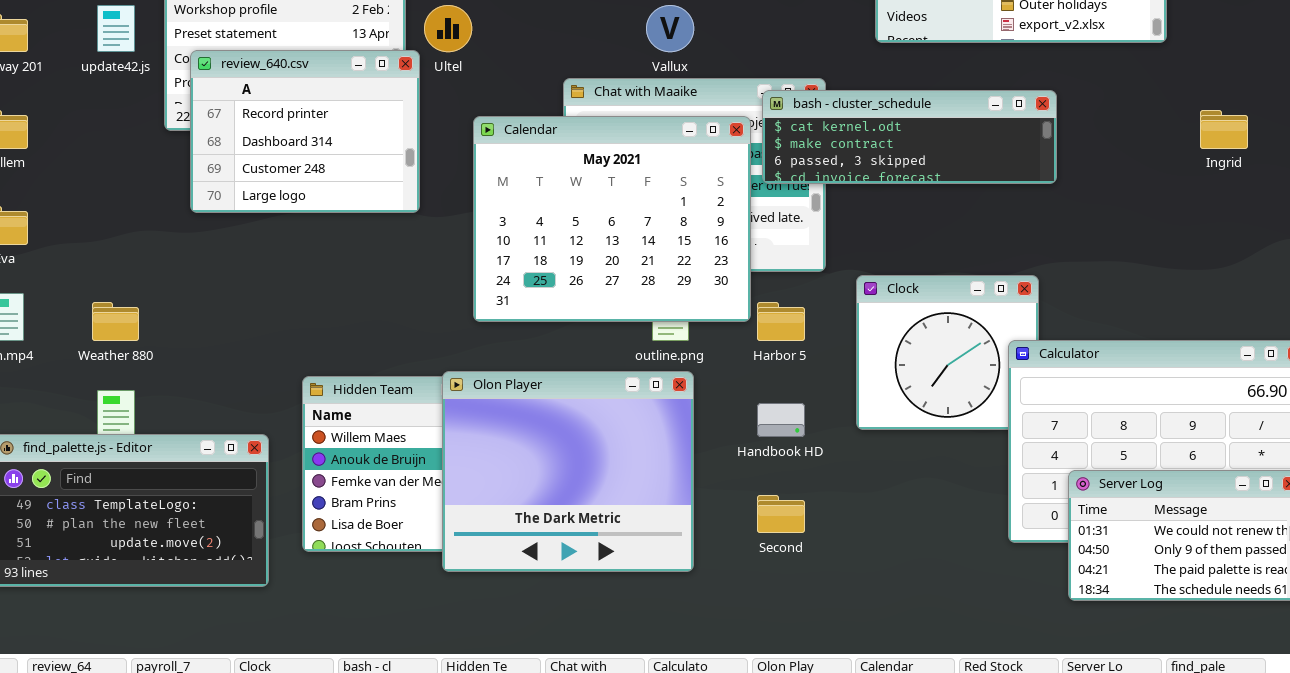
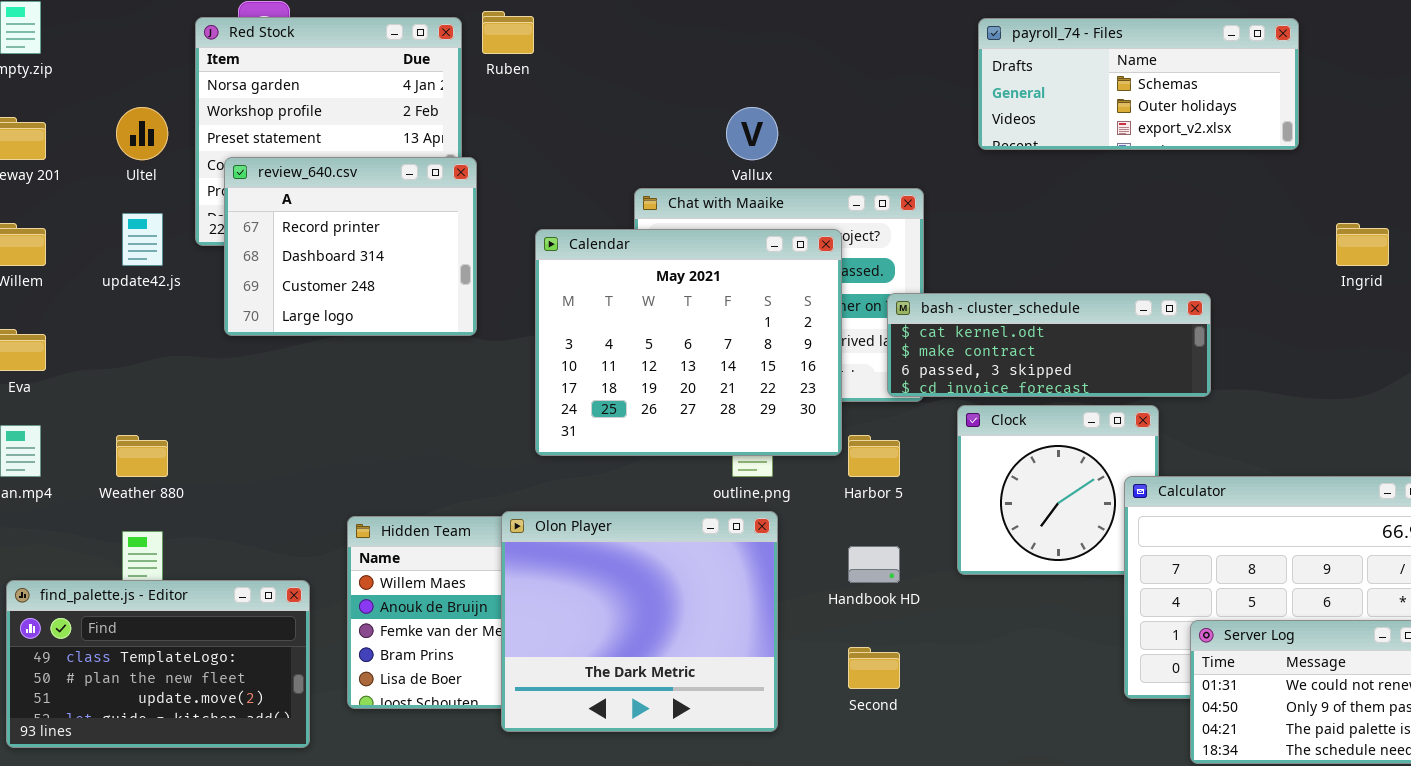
update42.js: [97,5,135,52] -> [122,213,163,266], moved
Ultel: [424,5,472,52] -> [116,107,168,160], moved
bash - cluster_schedule: [762,90,1057,184] -> [887,293,1211,397], moved

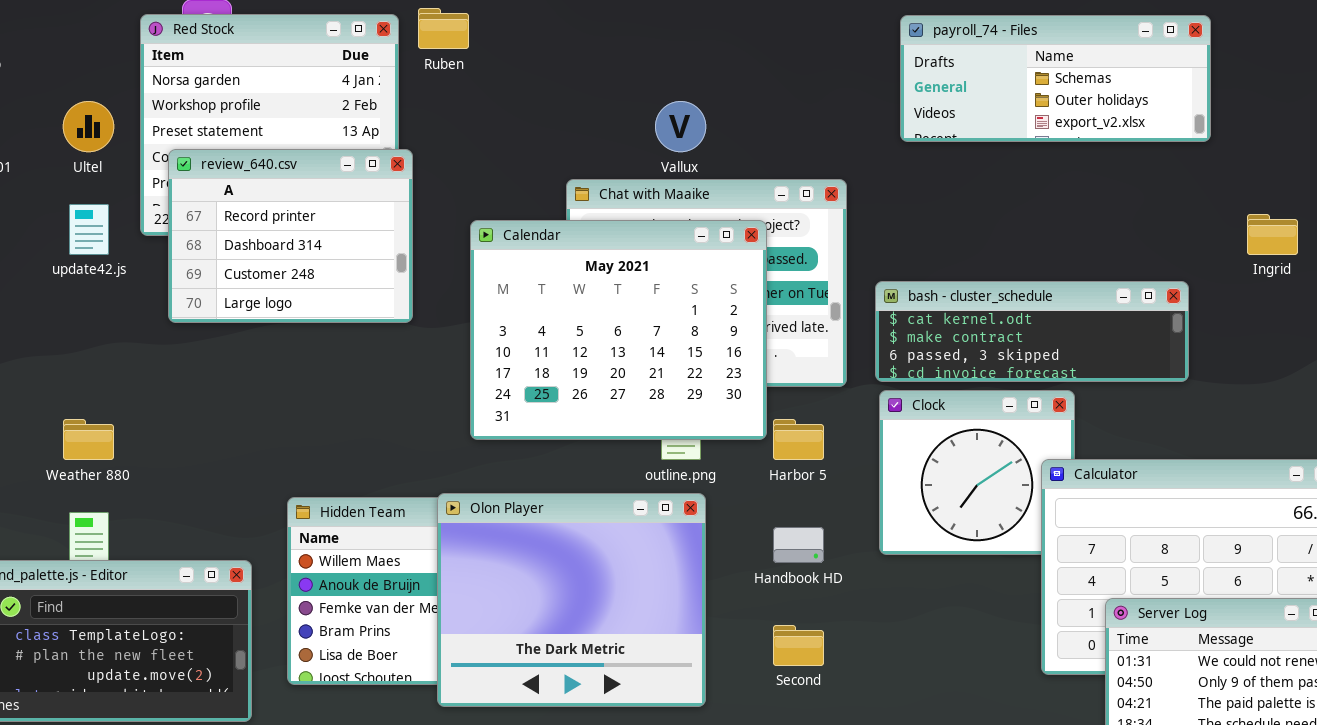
bash - cluster_schedule: [887,293,1211,397] -> [875,281,1189,382], moved

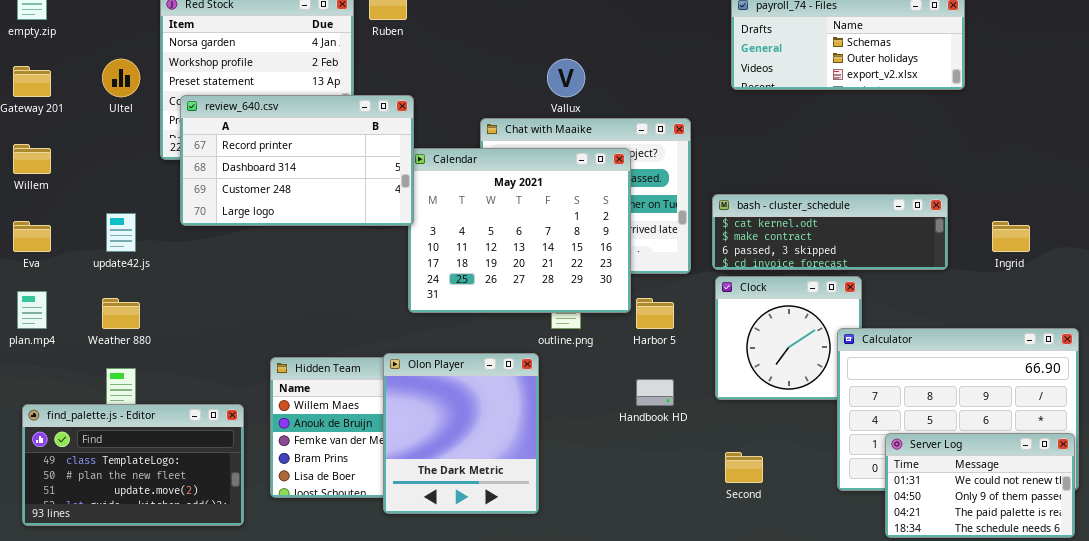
review_640.csv: [168,149,413,323] -> [180,95,414,226], resized
update42.js: [69,204,109,255] -> [106,213,136,252], moved
Ingrid: [1247,214,1298,255] -> [992,221,1030,252], moved
Olon Player: [437,493,706,707] -> [383,353,539,514], resized
Second: [773,625,824,666] -> [725,452,763,483], moved

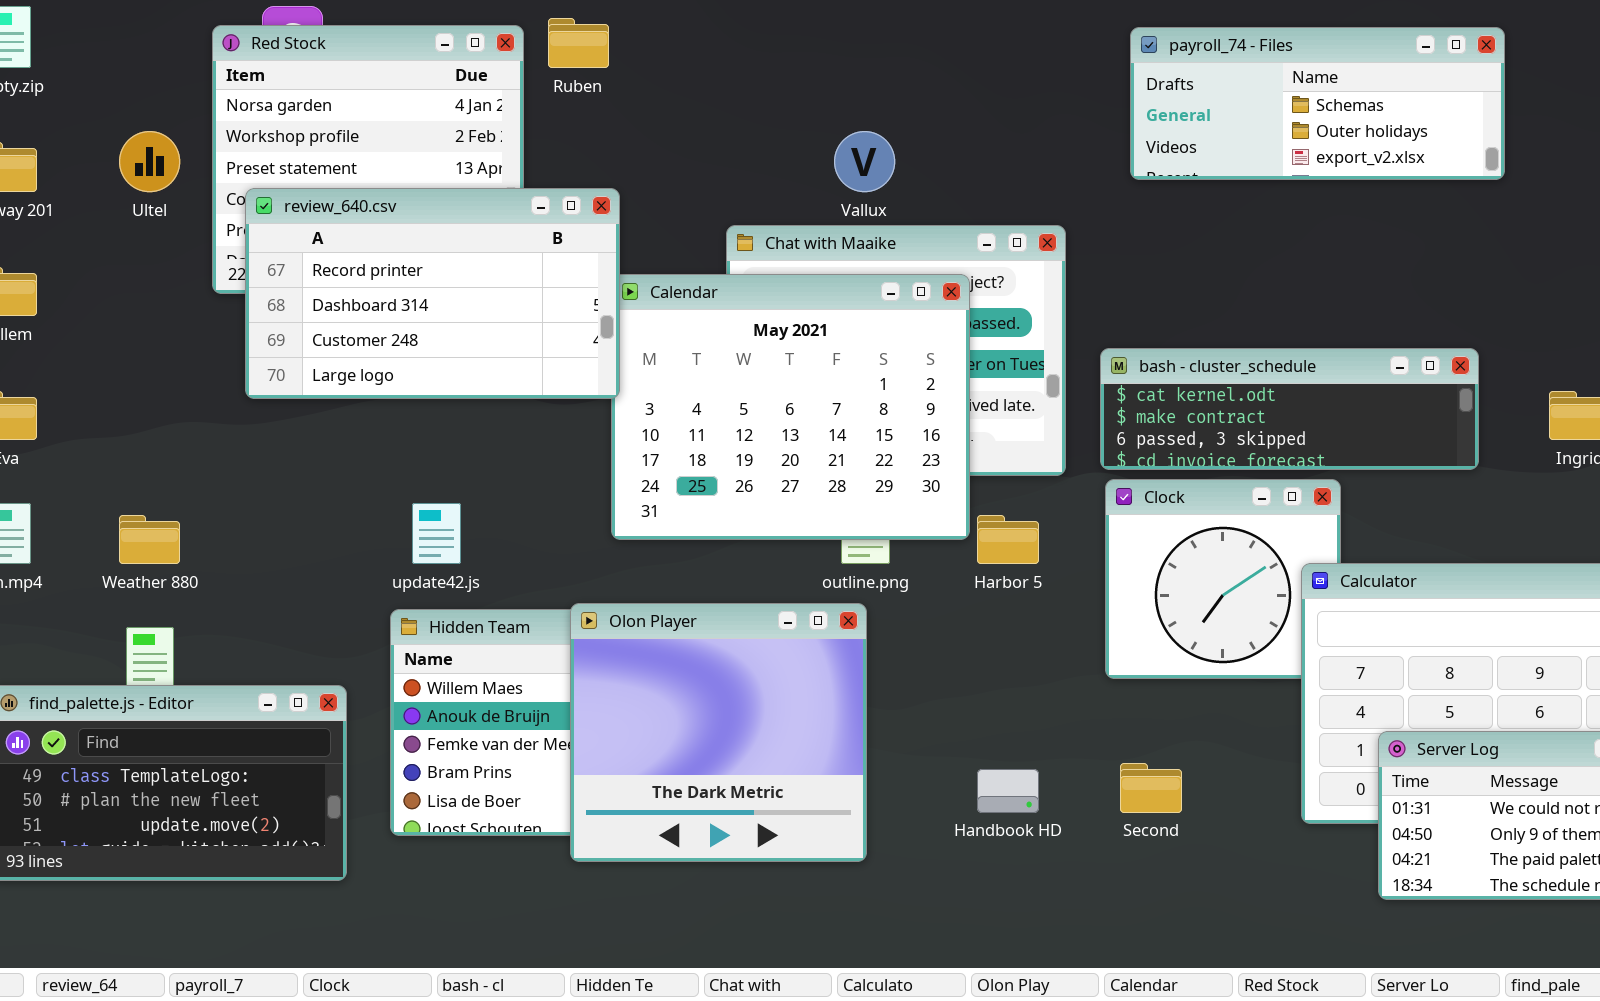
update42.js: [106,213,136,252] -> [412,503,461,564], moved
Olon Player: [383,353,539,514] -> [570,603,867,862], resized
Handbook HD: [636,379,674,406] -> [977,769,1039,813], moved

